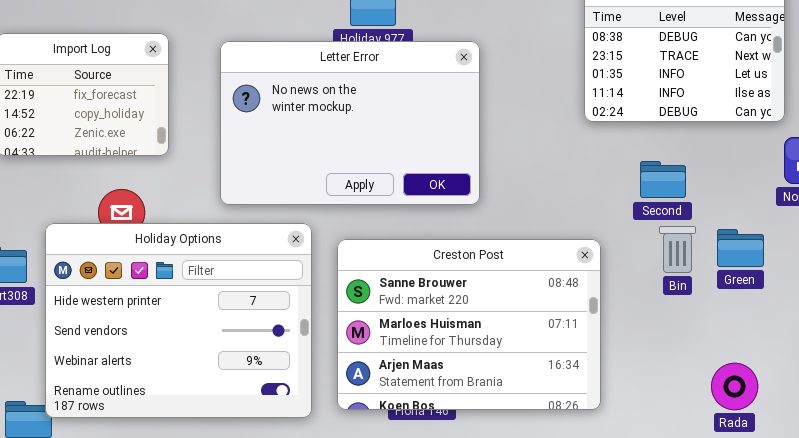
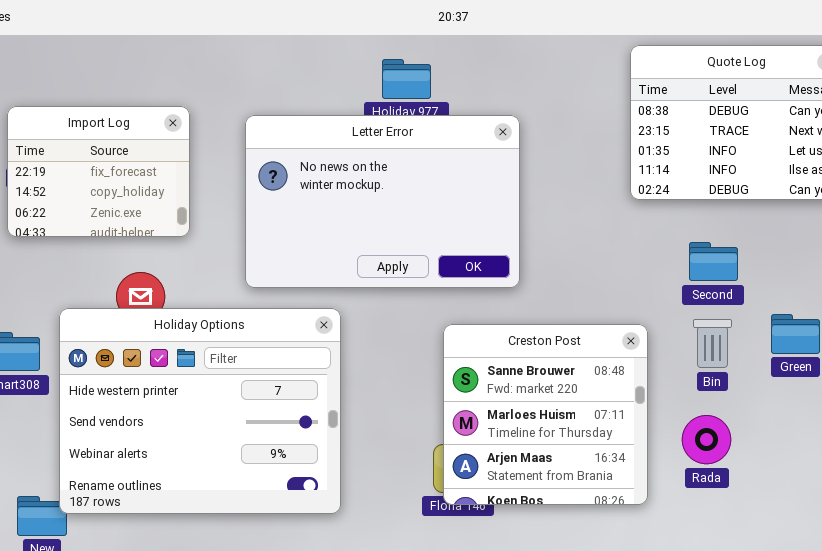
Bin: [659,226,696,273] -> [693,319,732,368], moved
Creston Post: [337,239,601,410] -> [443,324,648,505], resized
Rada: [711,363,758,410] -> [682,415,731,464], moved

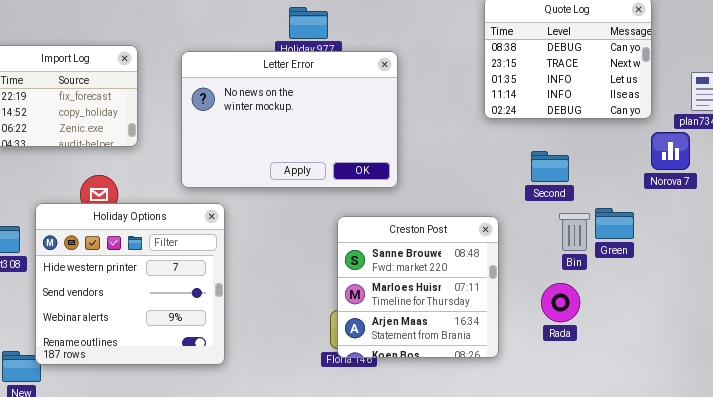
Holiday Options: [59,308,341,514] -> [35,203,225,365], resized
Bin: [693,319,732,368] -> [559,213,590,251], moved
Rada: [682,415,731,464] -> [541,283,580,322], moved

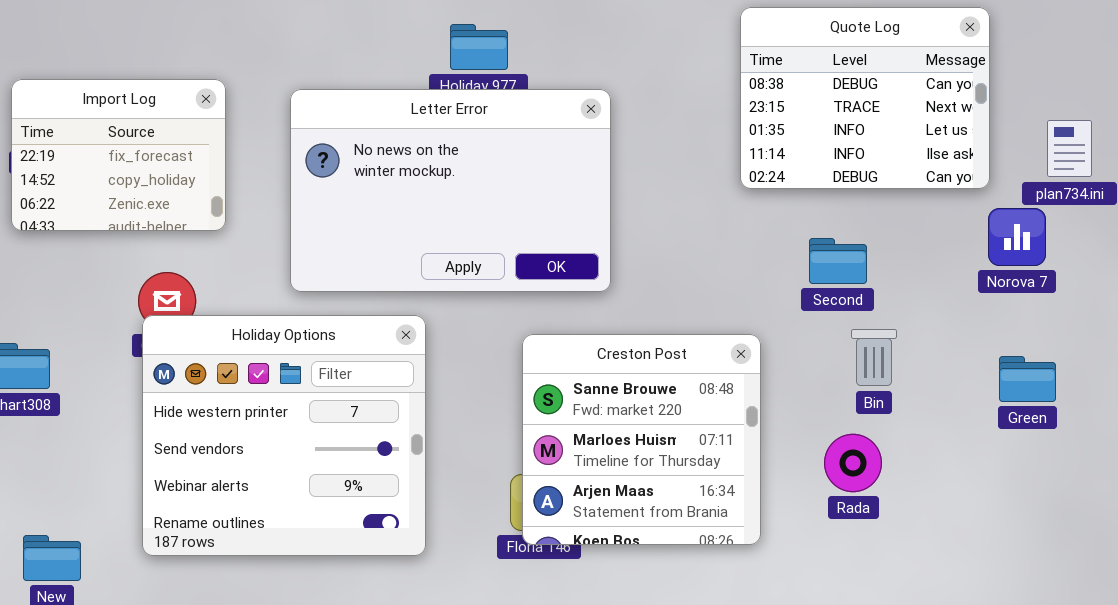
Holiday Options: [35,203,225,365] -> [142,315,426,556], moved
Green: [595,208,634,239] -> [999,356,1056,402], moved

